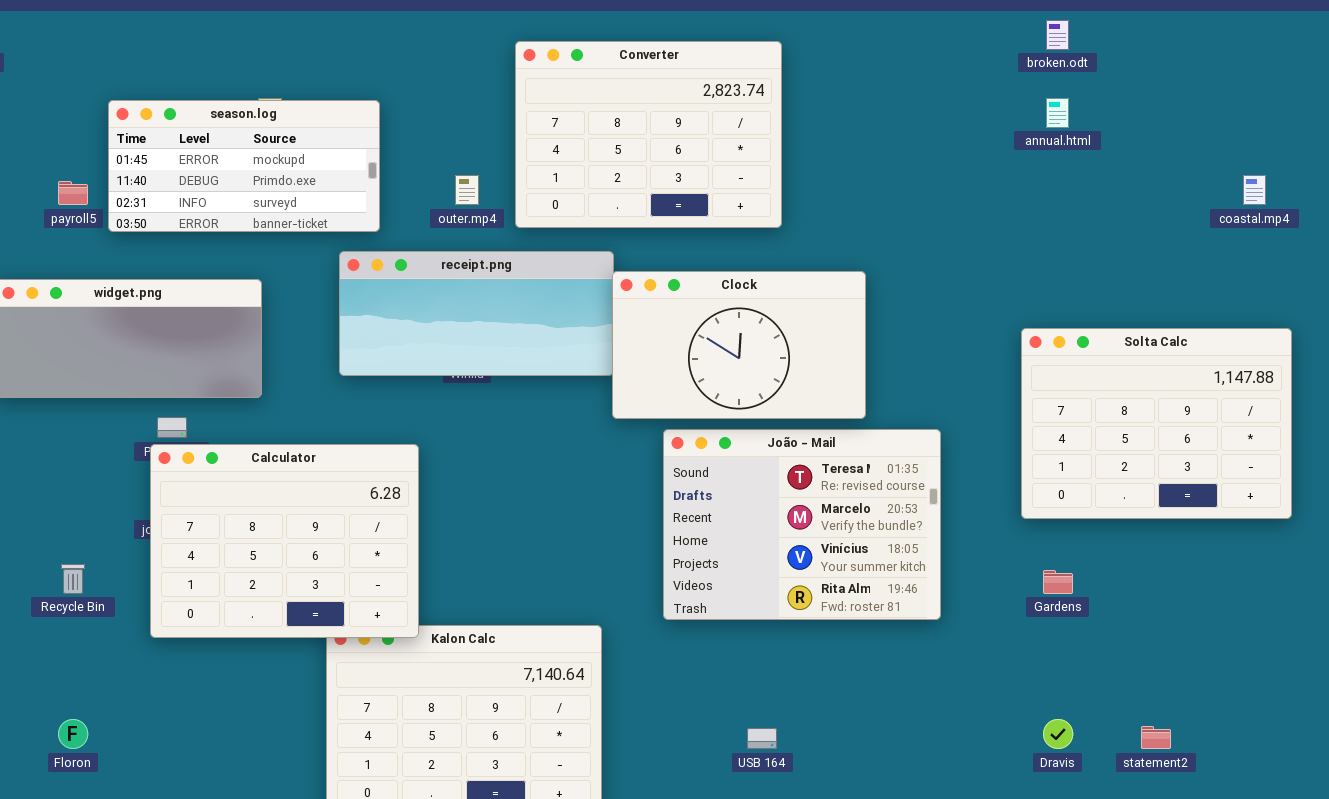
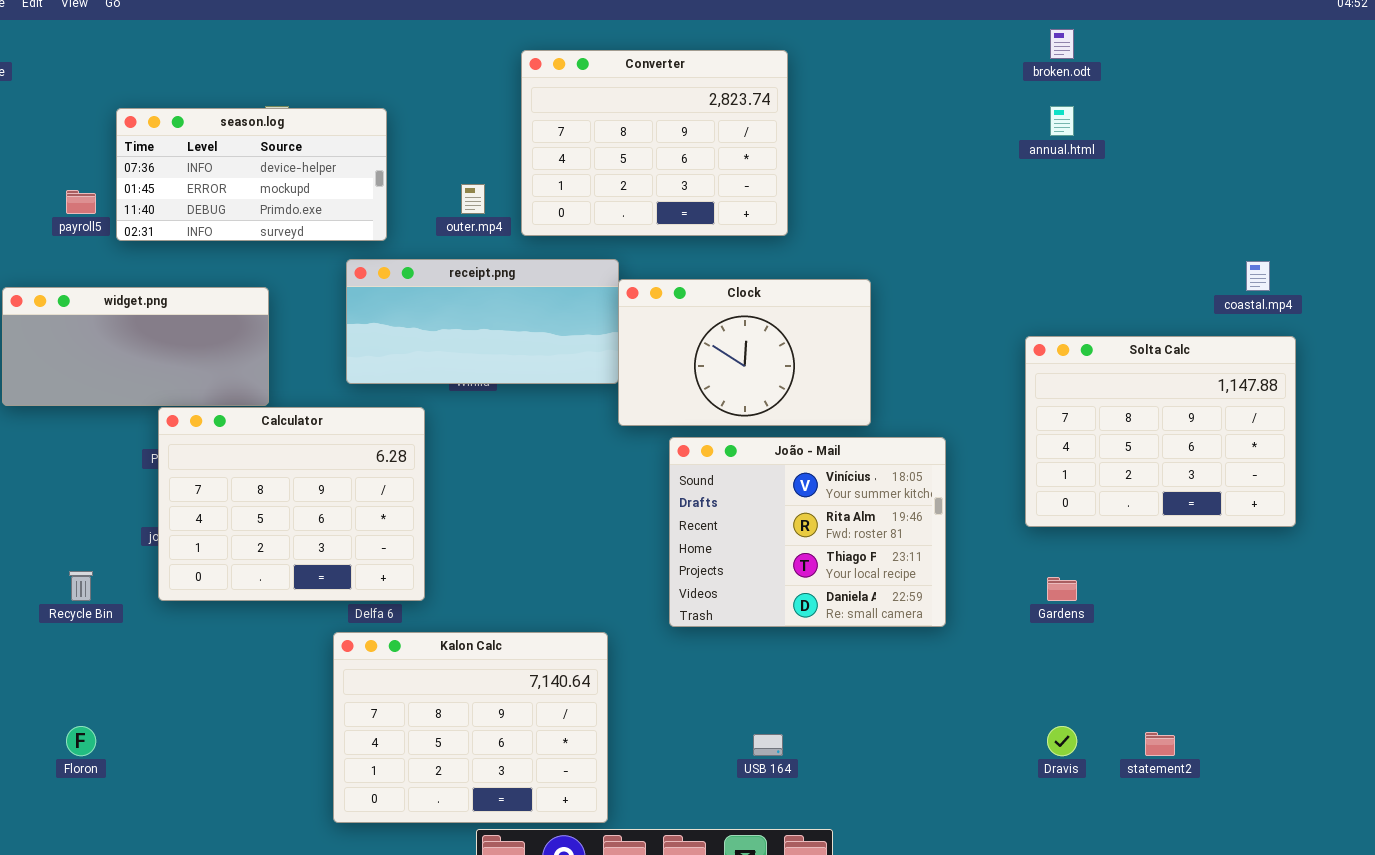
season.log: [108,100,380,232] -> [116,108,387,241], scrolled up 1 row
coastal.mp4: [1243,175,1266,205] -> [1246,261,1270,291], moved
João - Mail: [663,429,941,620] -> [669,437,946,627], scrolled down 2 rows
Calculator: [150,444,419,638] -> [158,407,425,601], moved

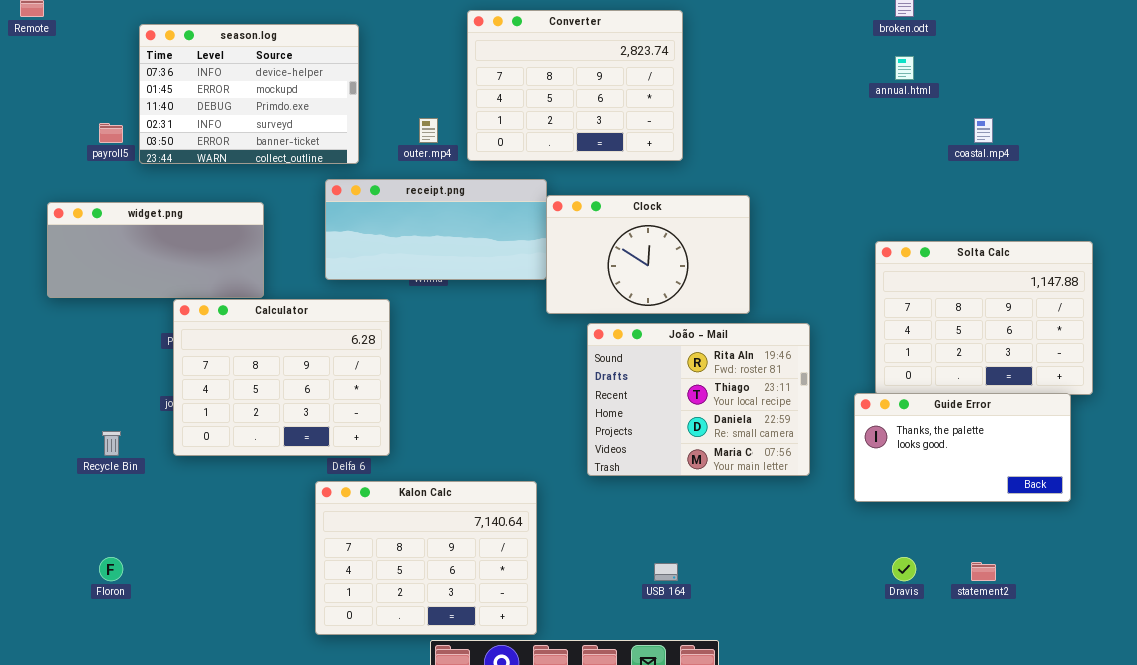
season.log: [116,108,387,241] -> [139,24,359,164], resized
coastal.mp4: [1246,261,1270,291] -> [974,118,993,143], moved
João - Mail: [669,437,946,627] -> [587,323,810,476], scrolled down 1 row
Guide Error: none -> [854,393,1071,502], opened

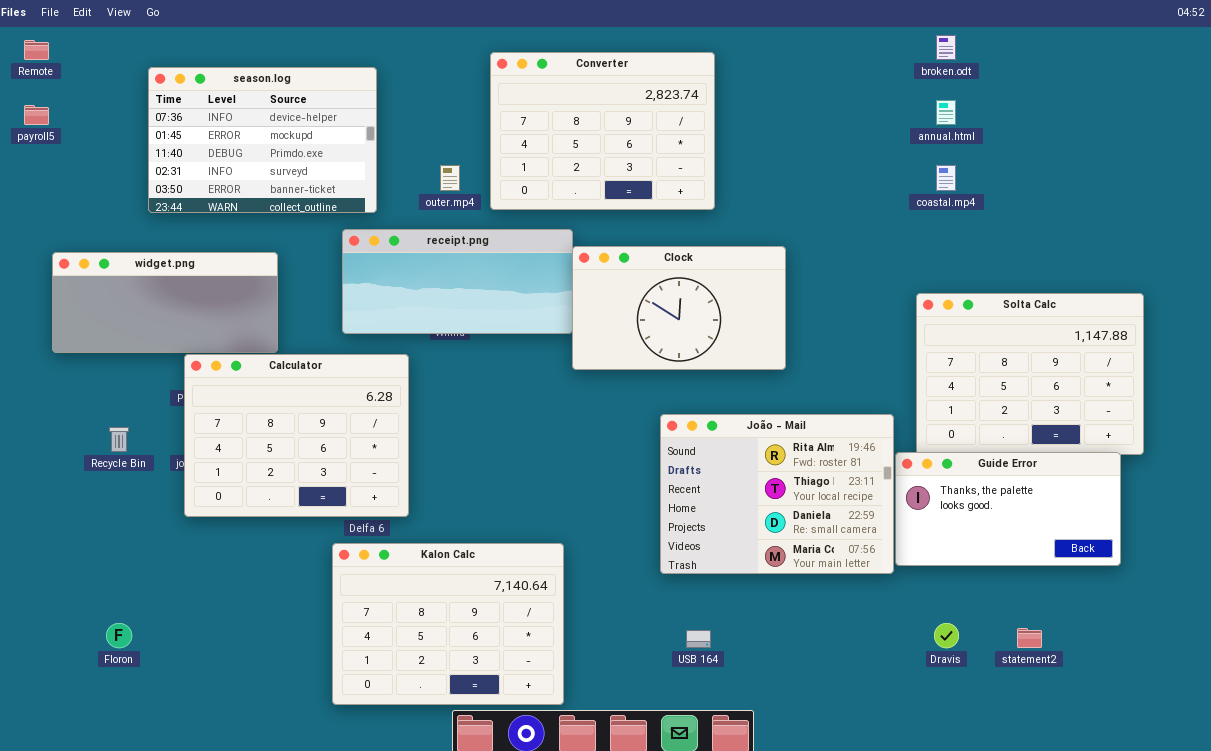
coastal.mp4: [974,118,993,143] -> [936,165,956,191], moved
payroll5: [99,123,123,143] -> [24,105,49,125], moved
João - Mail: [587,323,810,476] -> [660,414,894,574], moved
Recycle Bin: [102,431,121,456] -> [109,427,129,452], moved

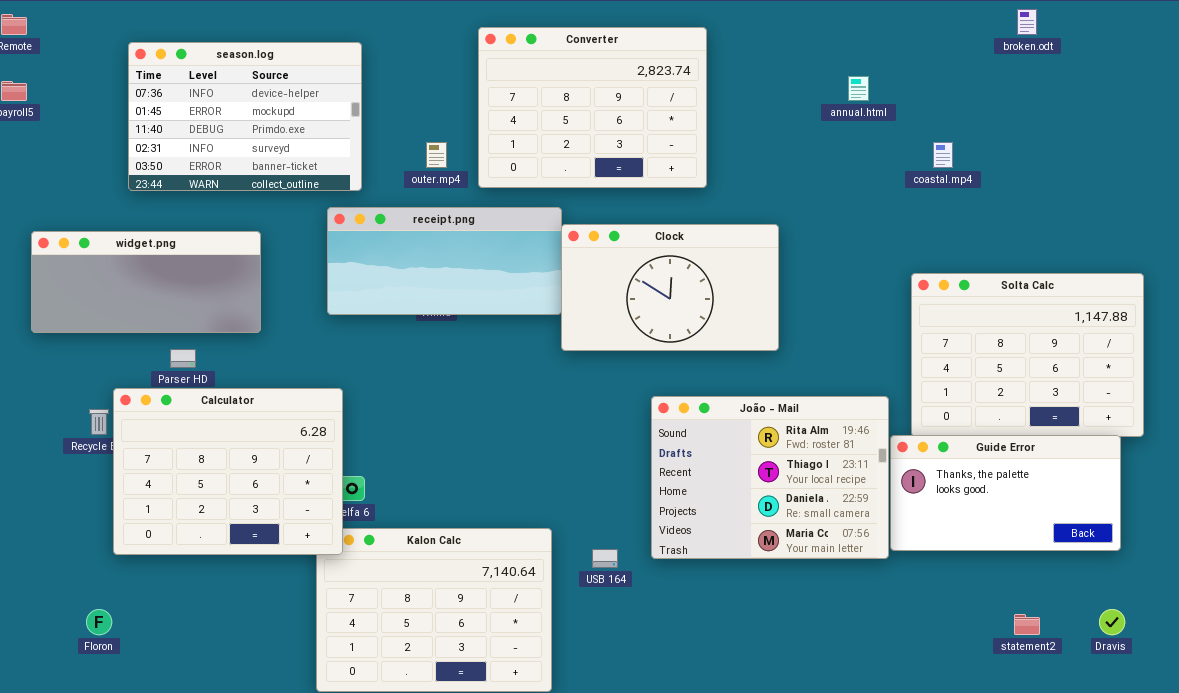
broken.odt: [936,35,956,60] -> [1017,9,1037,35], moved
annual.html: [936,100,956,125] -> [848,76,869,101], moved
Calculator: [184,354,409,517] -> [113,388,343,555], moved
Dravis: [934,623,959,648] -> [1099,609,1125,635], moved
USB 164: [686,630,711,648] -> [592,549,618,568], moved

